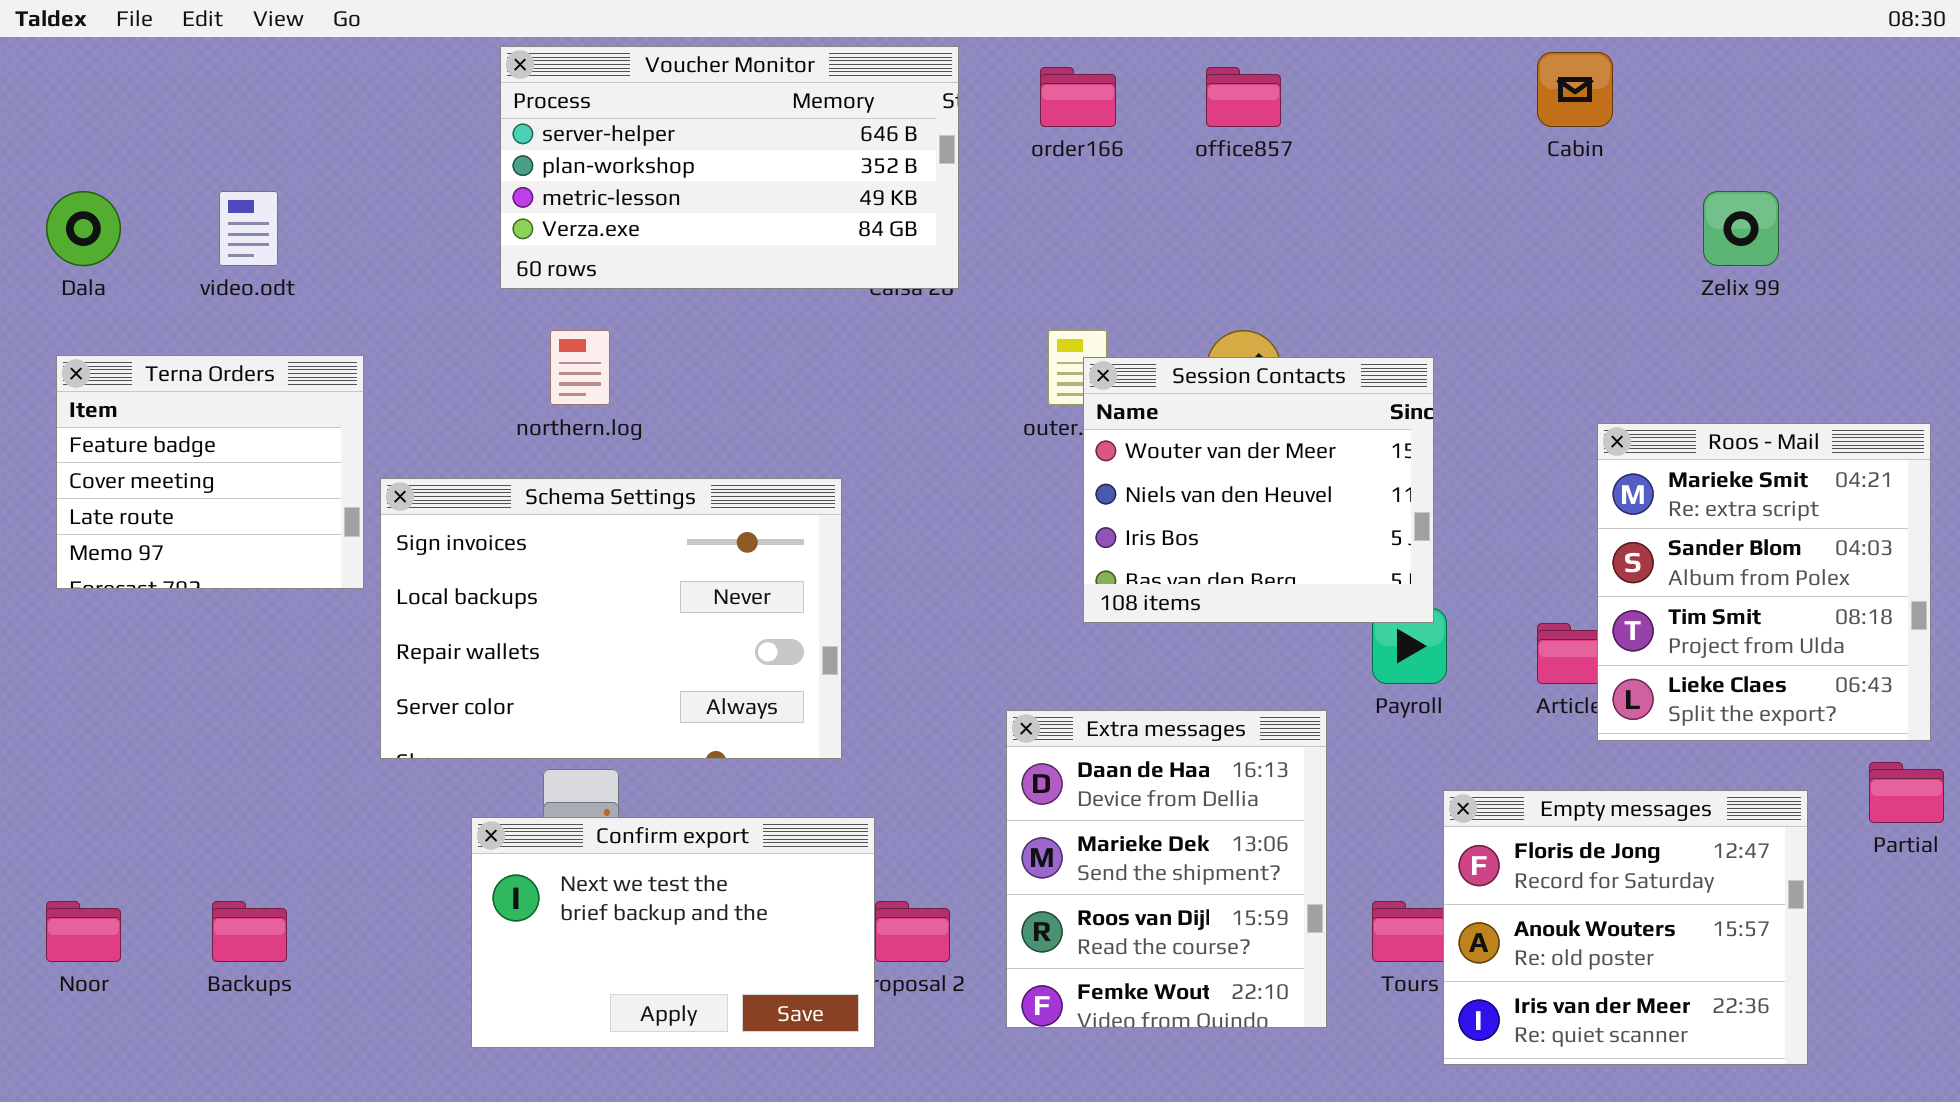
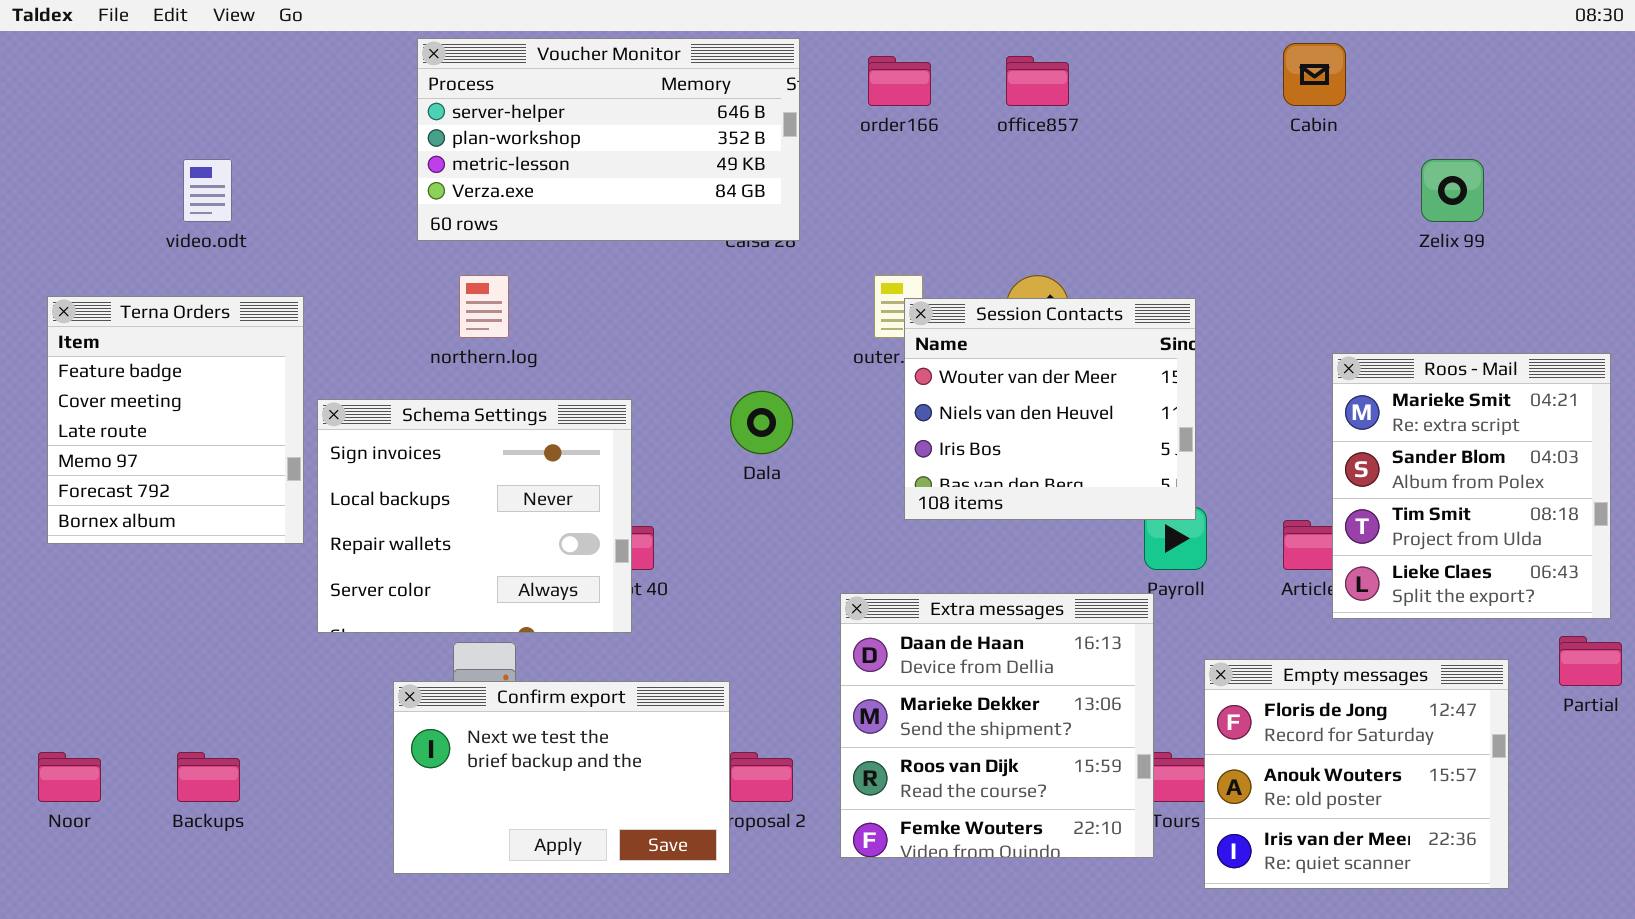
Dala: [46,191,121,266] -> [730,391,793,454], moved
Terna Orders: [56,355,364,589] -> [47,296,304,544], resized
Schema Settings: [380,478,842,759] -> [317,399,632,633], resized
Extra messages: [1006,710,1327,1028] -> [840,593,1154,858], resized

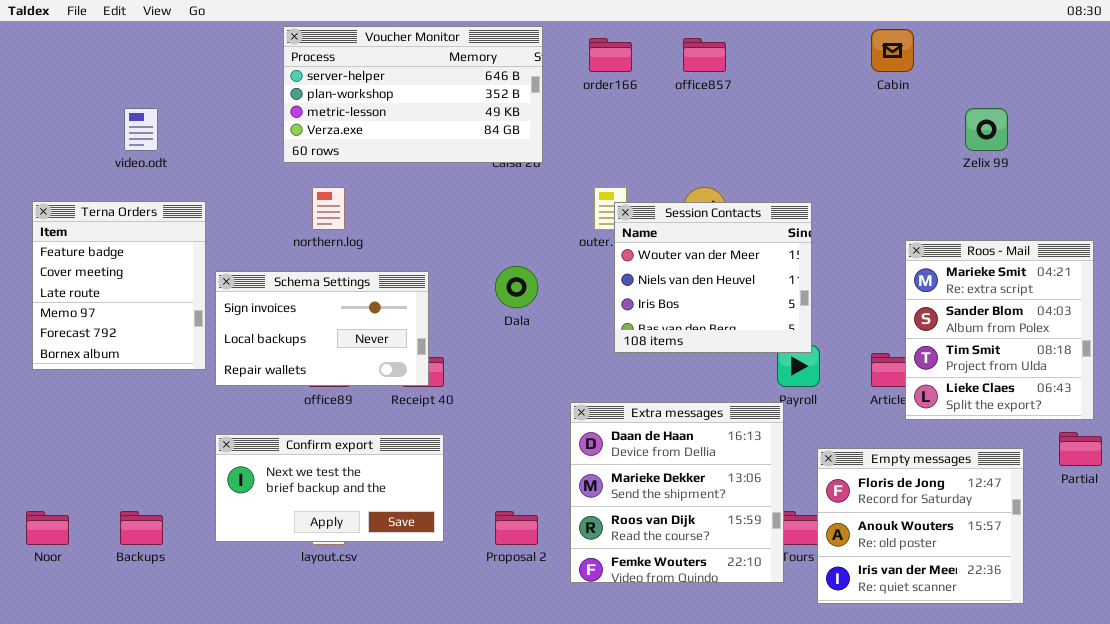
Schema Settings: [317,399,632,633] -> [215,271,429,386], resized
Confirm export: [393,681,730,874] -> [215,434,444,542], moved, resized

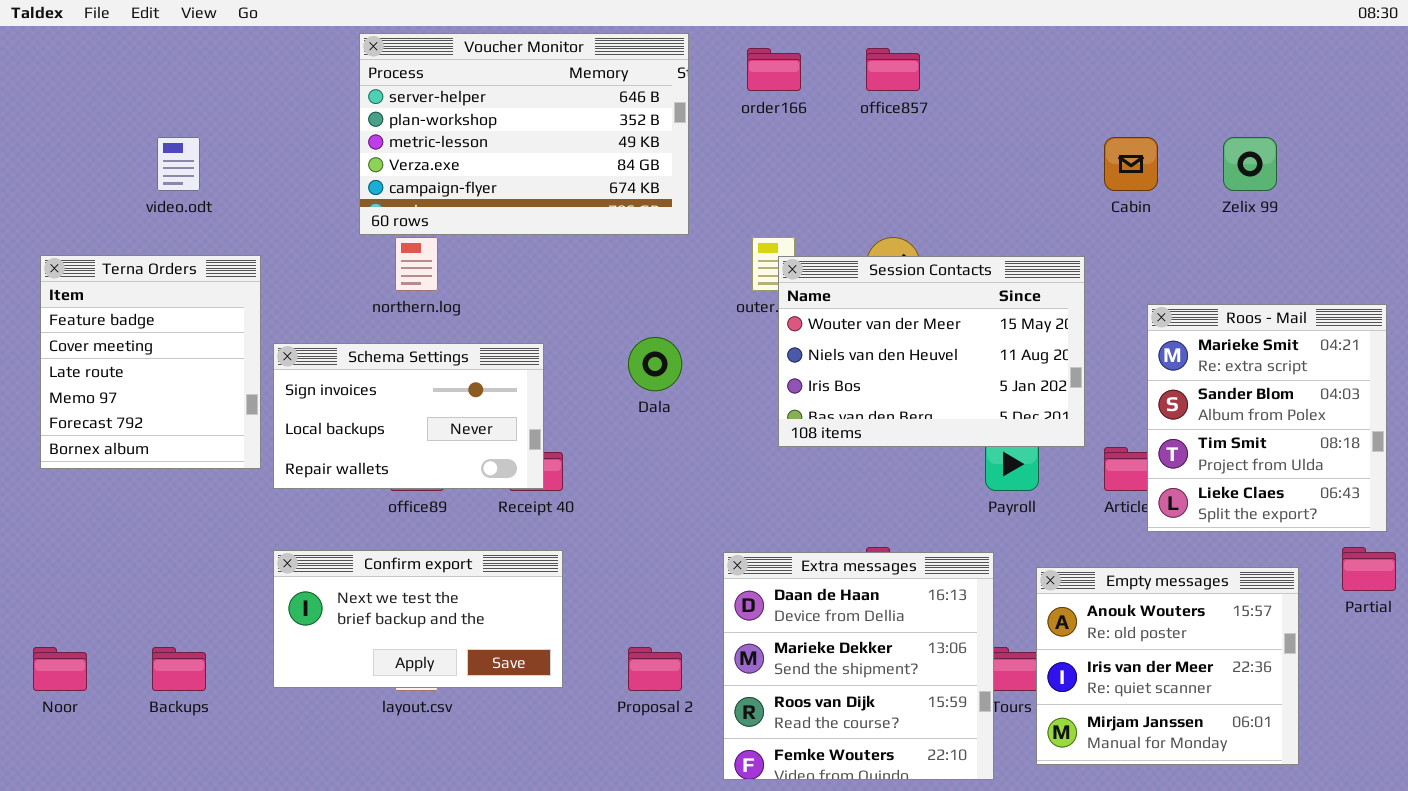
Voucher Monitor: [283,26,543,163] -> [359,33,689,235], resized
Cabin: [871,29,914,72] -> [1104,137,1158,191], moved
Session Contacts: [614,202,812,353] -> [778,256,1085,447], resized
Extra messages: [570,402,784,583] -> [723,552,994,780], moved
Empty messages: [817,448,1024,604] -> [1036,567,1299,765], scrolled down 1 row

